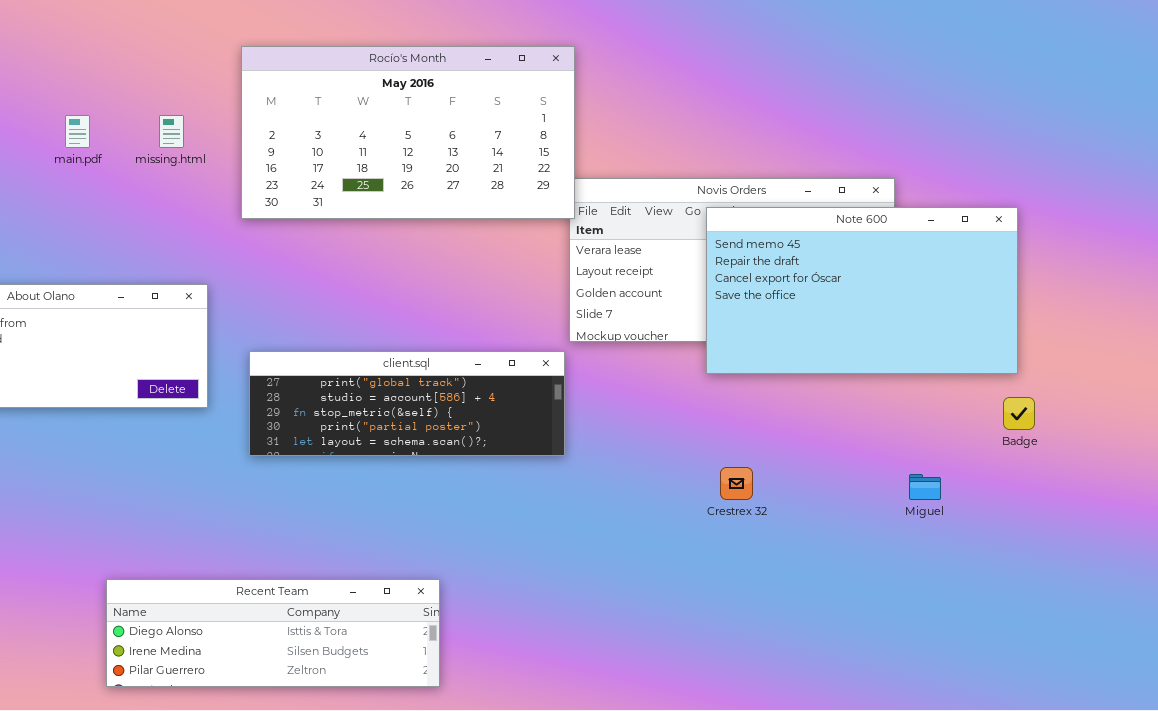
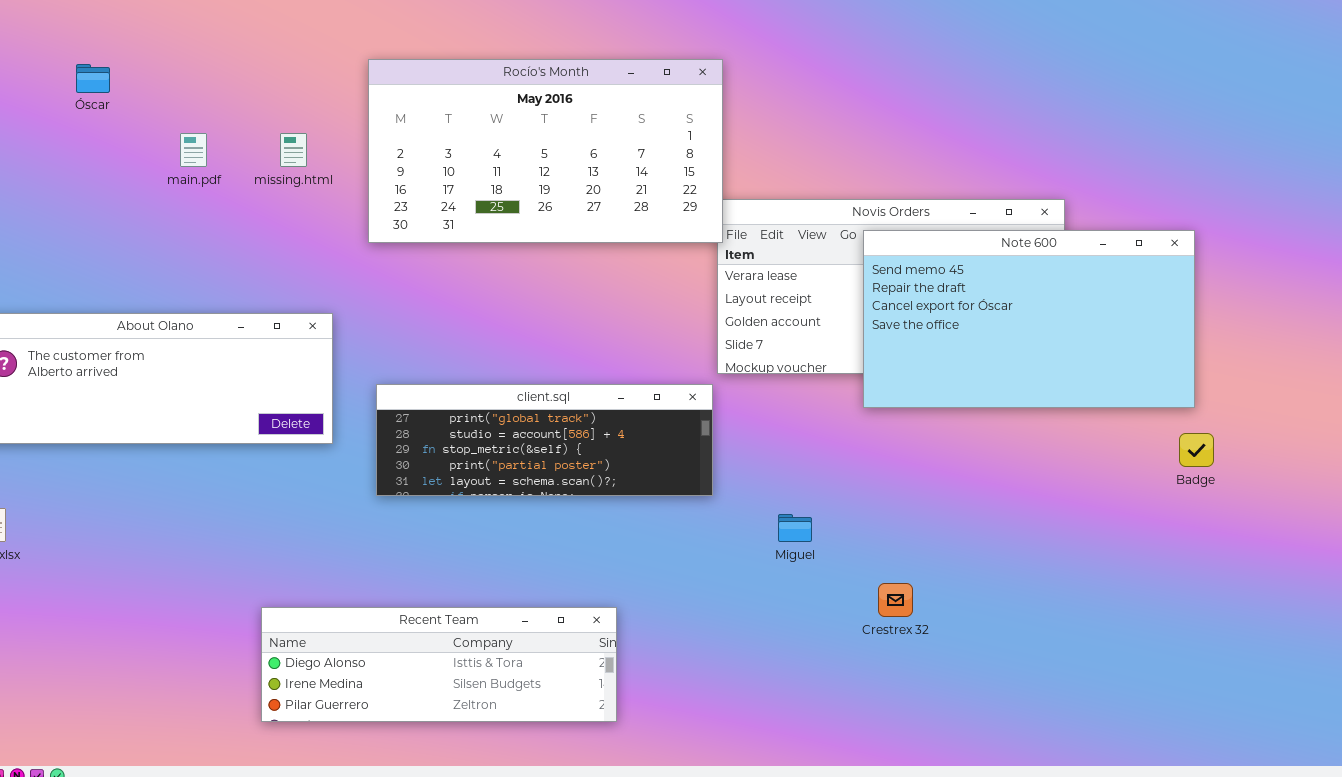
Crestrex 32: [720,467,753,500] -> [878,583,913,617], moved
Miguel: [909,474,941,500] -> [778,514,812,542], moved
Recent Team: [106,579,440,687] -> [261,607,617,722], moved

